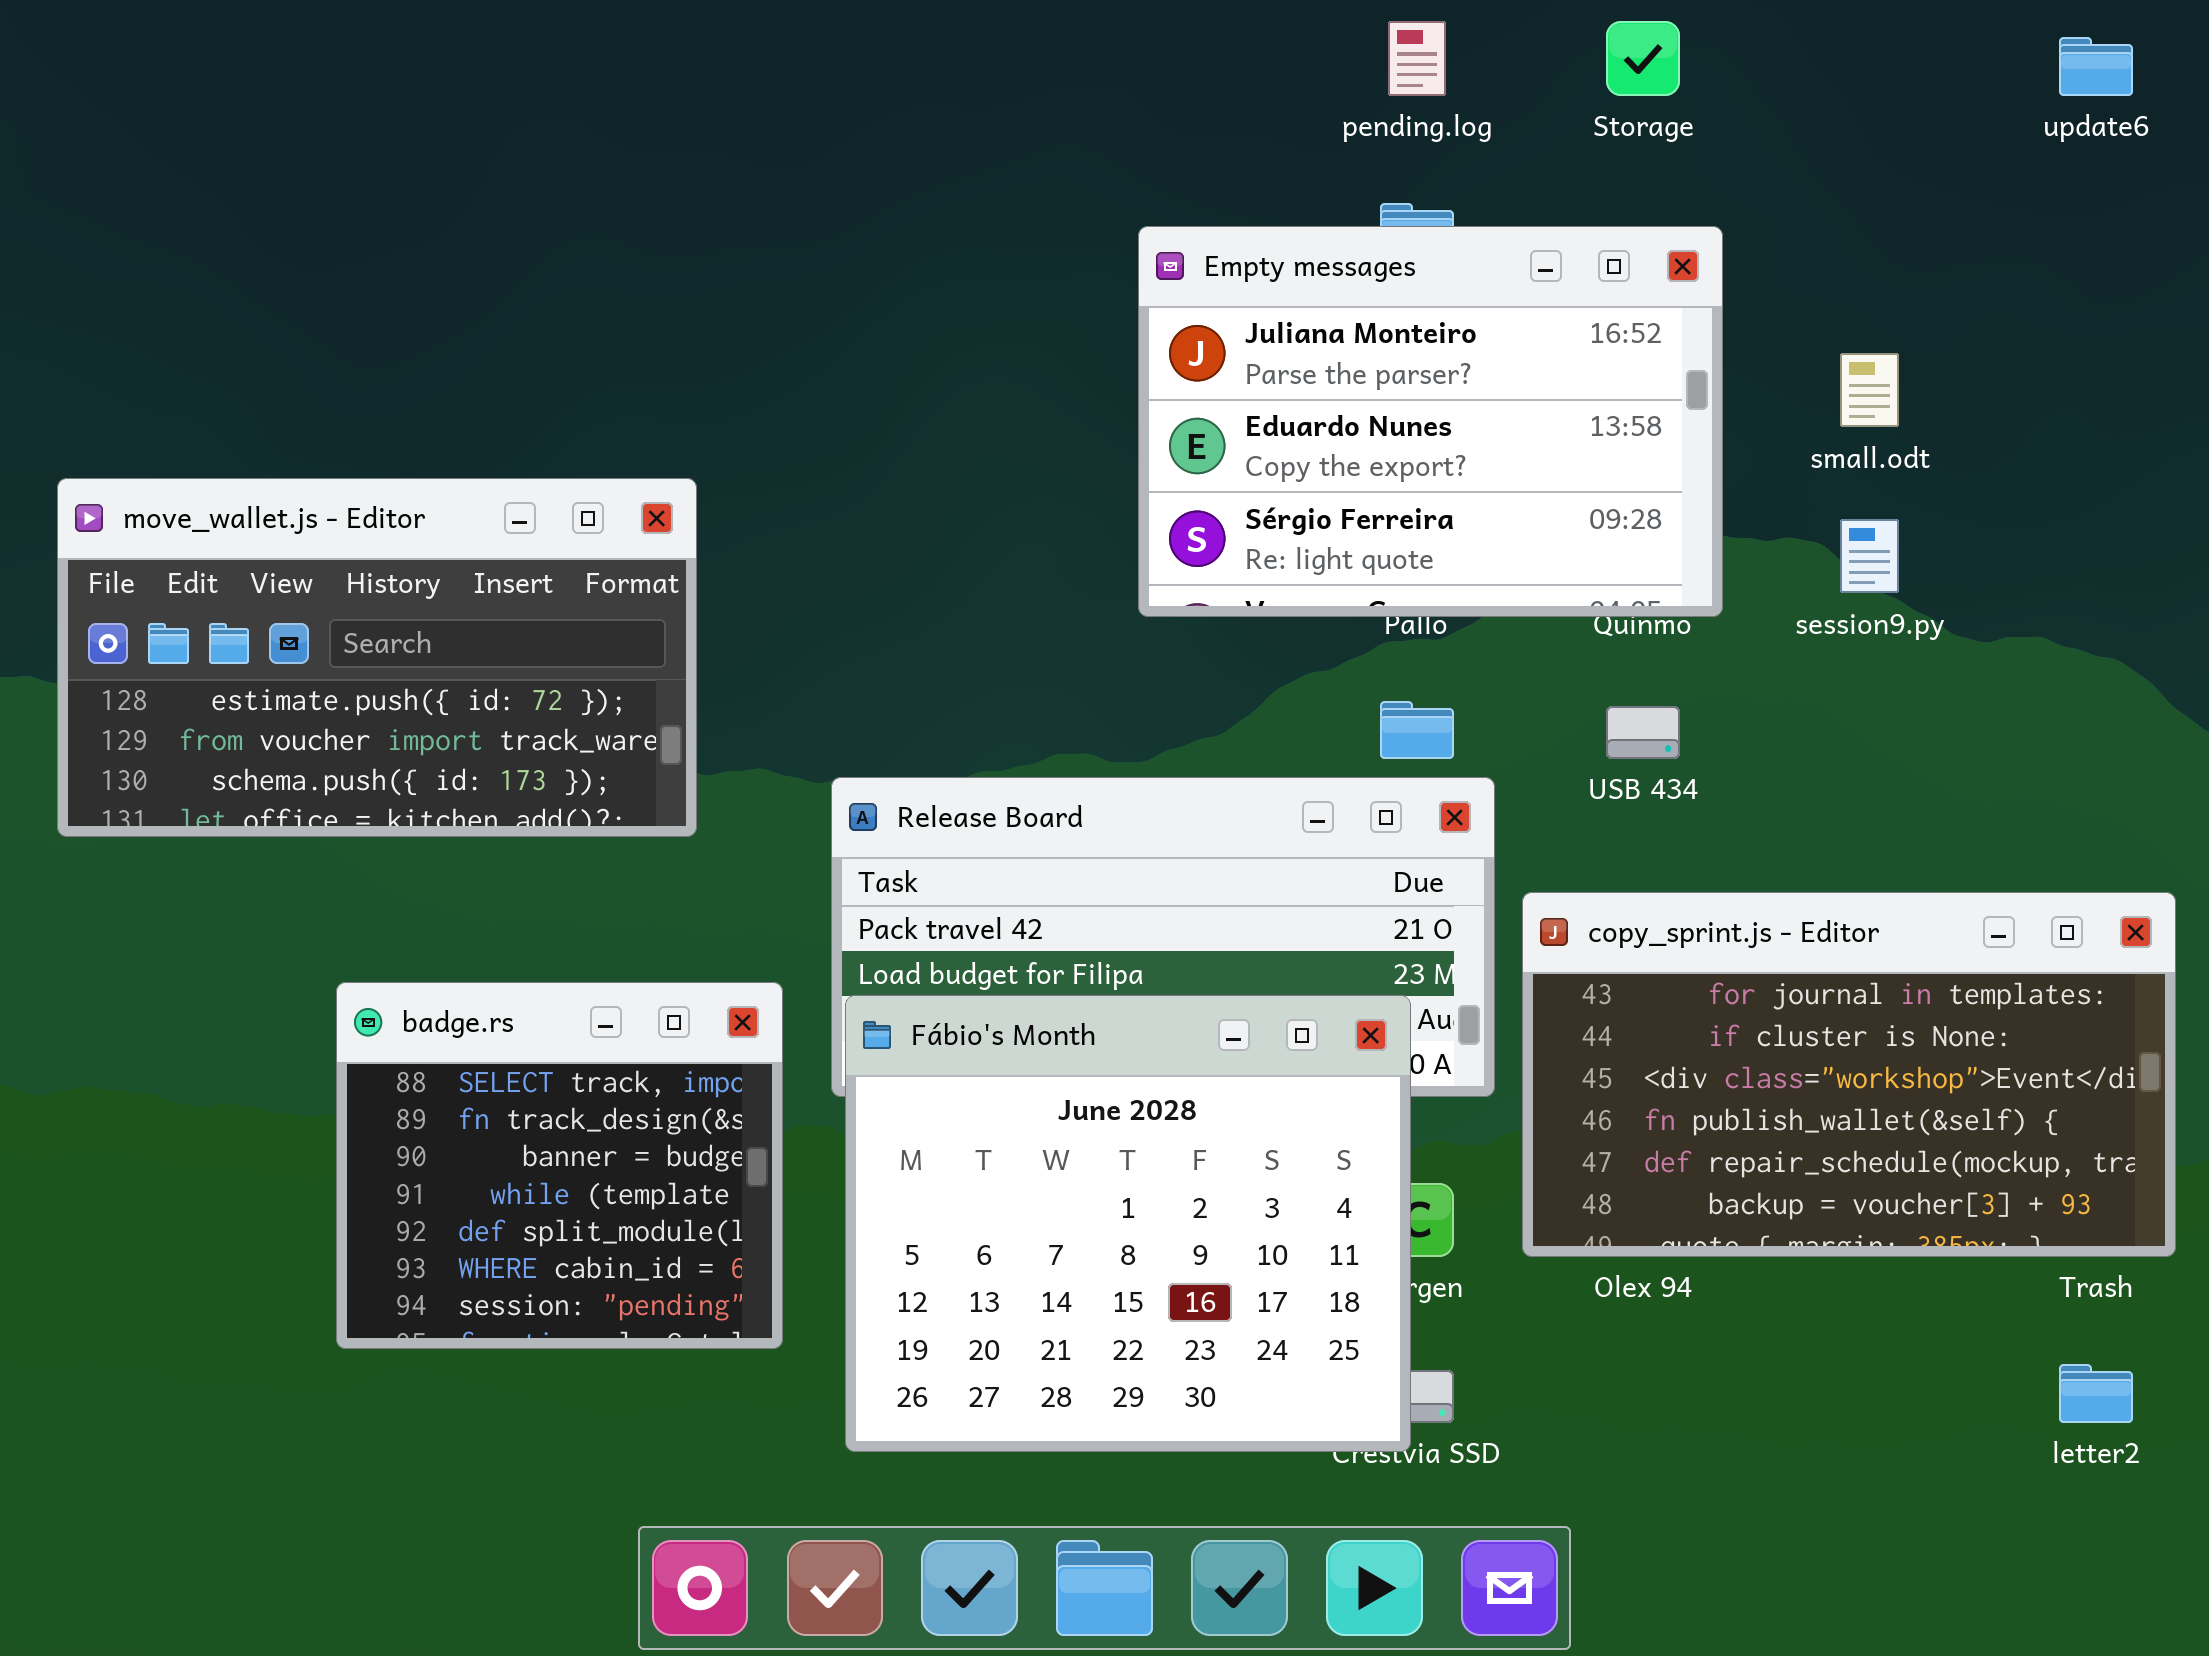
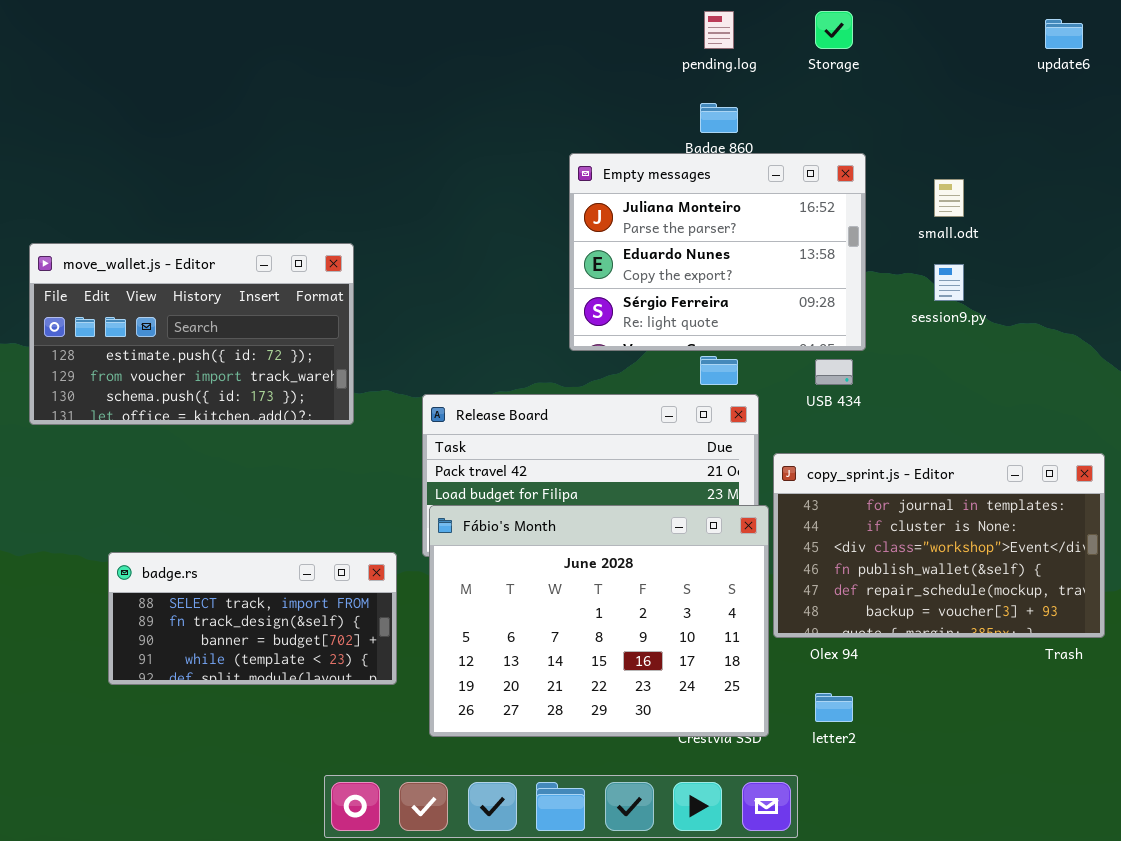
Empty messages: [1138,226,1723,617] -> [569,153,866,351], moved
badge.rs: [336,982,783,1349] -> [108,552,397,685], resized
Fábio's Month: [845,995,1411,1452] -> [429,505,769,737], resized
letter2: [2059,1364,2133,1423] -> [815,693,853,722], moved

